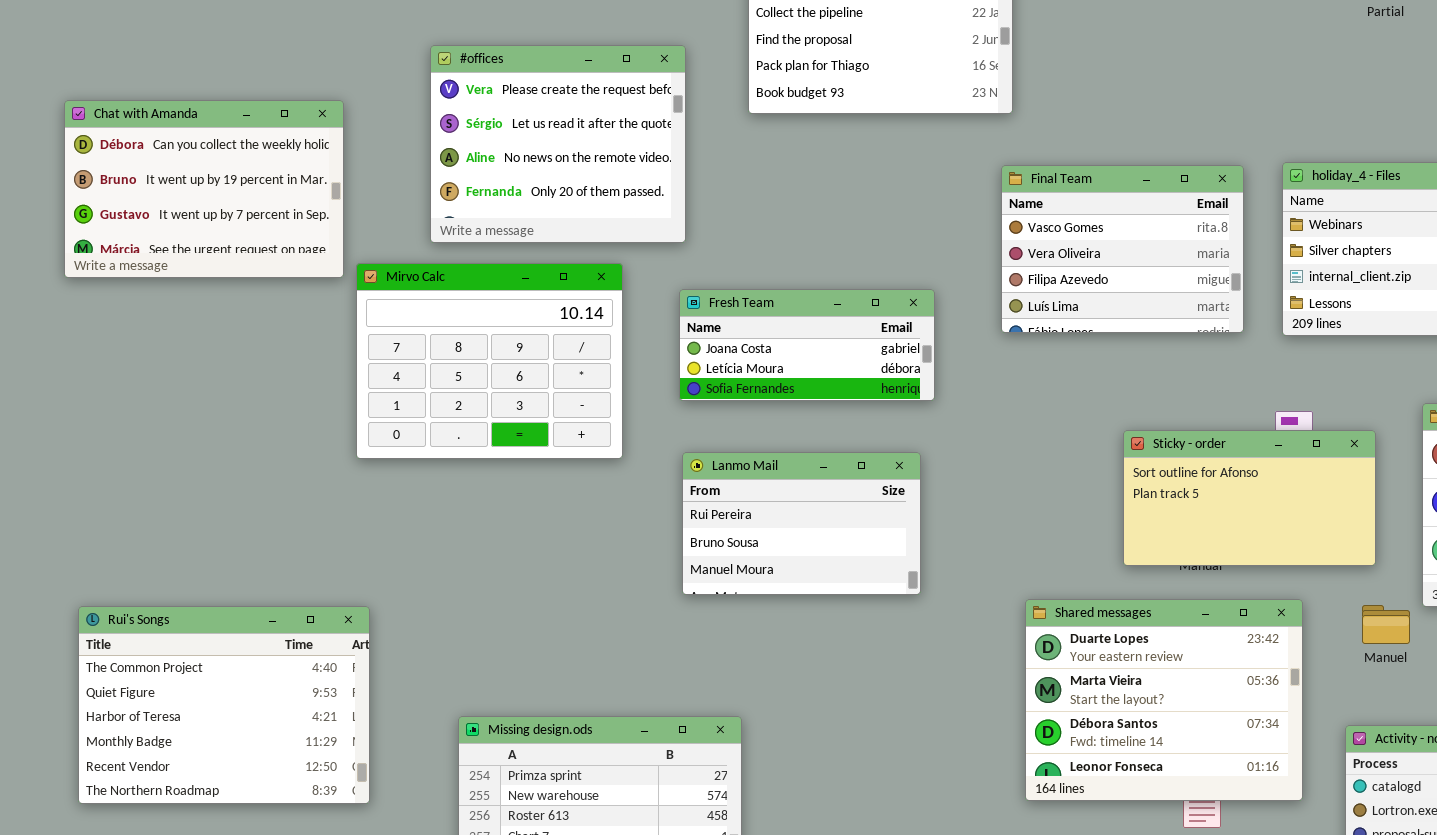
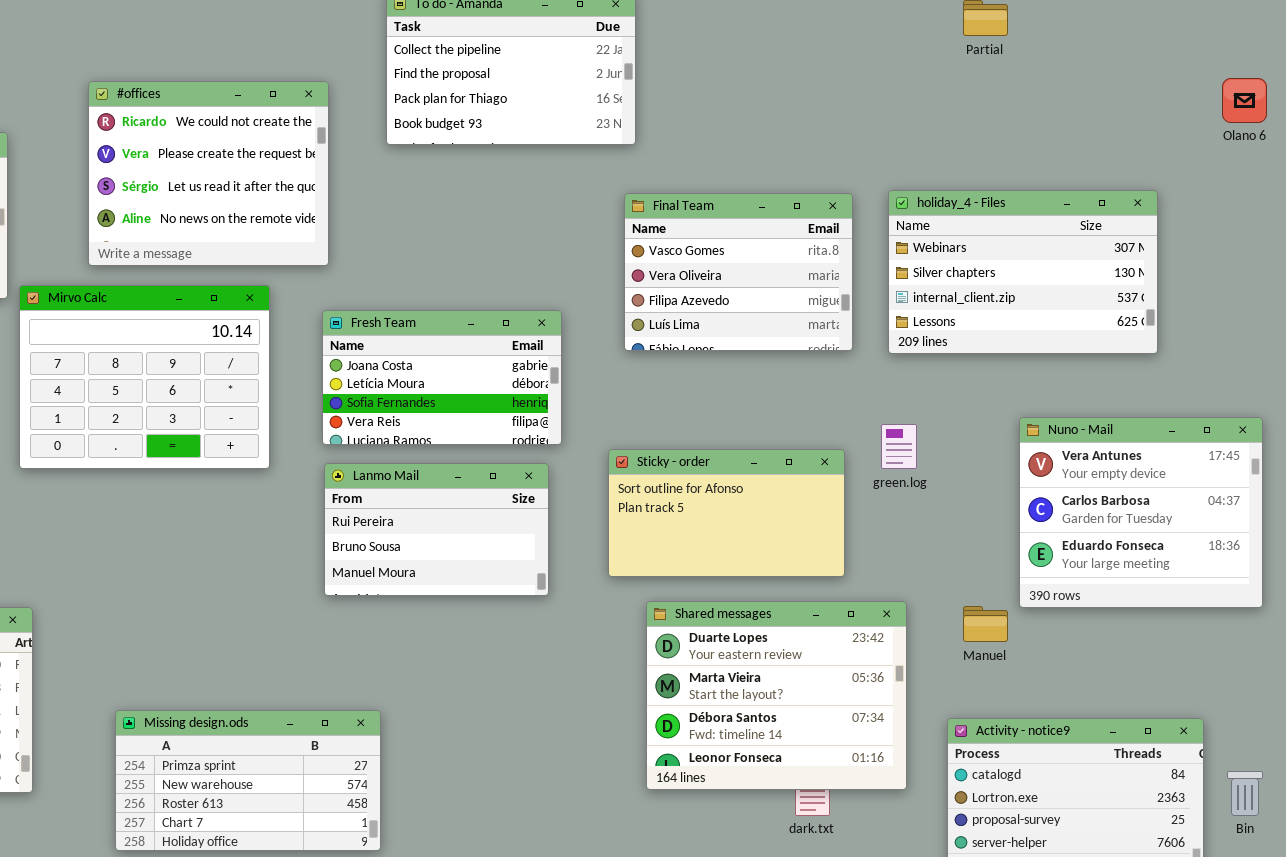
#offices: [430,45,686,243] -> [88,81,329,266], scrolled up 1 row
Fresh Team: [679,289,935,401] -> [322,310,562,445], resized
Sticky - order: [1123,430,1376,566] -> [608,449,845,577], moved

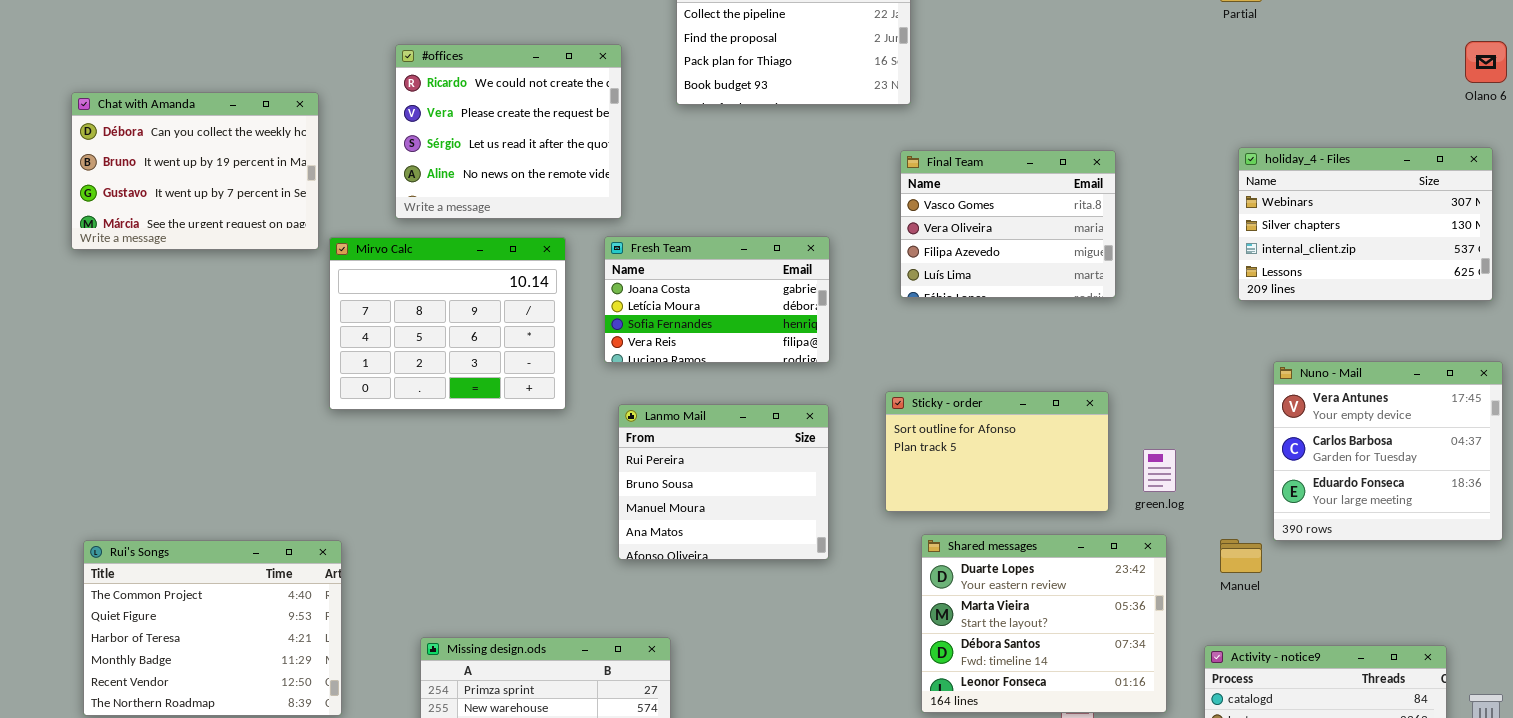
holiday_4 - Files: [888,190,1158,354] -> [1238,147,1493,301], moved
Fresh Team: [322,310,562,445] -> [604,236,830,363], moved
green.log: [881,424,917,469] -> [1143,449,1176,492], moved
Lanmo Mail: [324,463,549,596] -> [618,404,829,560], resized

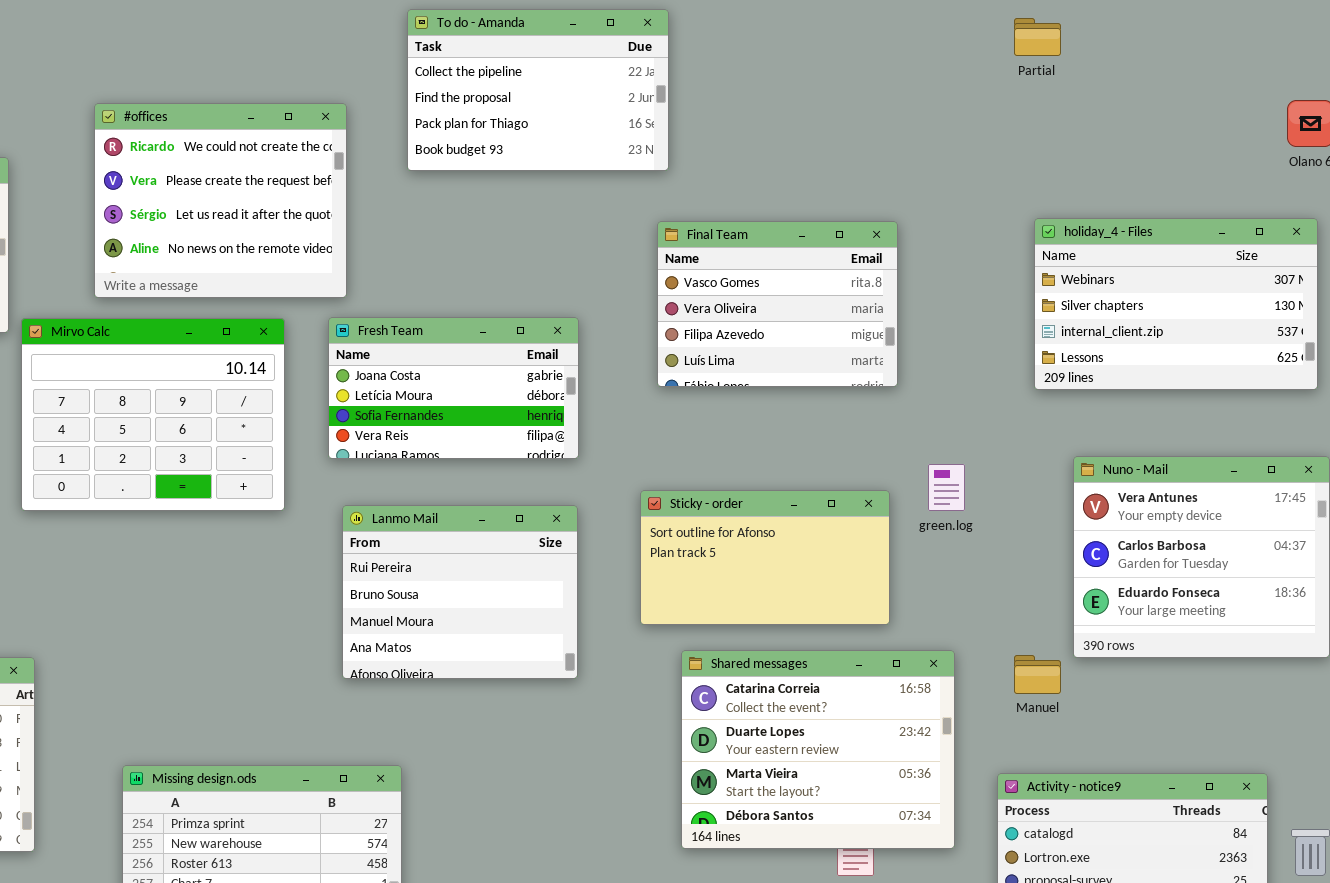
green.log: [1143,449,1176,492] -> [928,464,965,511], moved
Shared messages: [921,534,1167,713] -> [681,650,955,849], scrolled up 1 row

